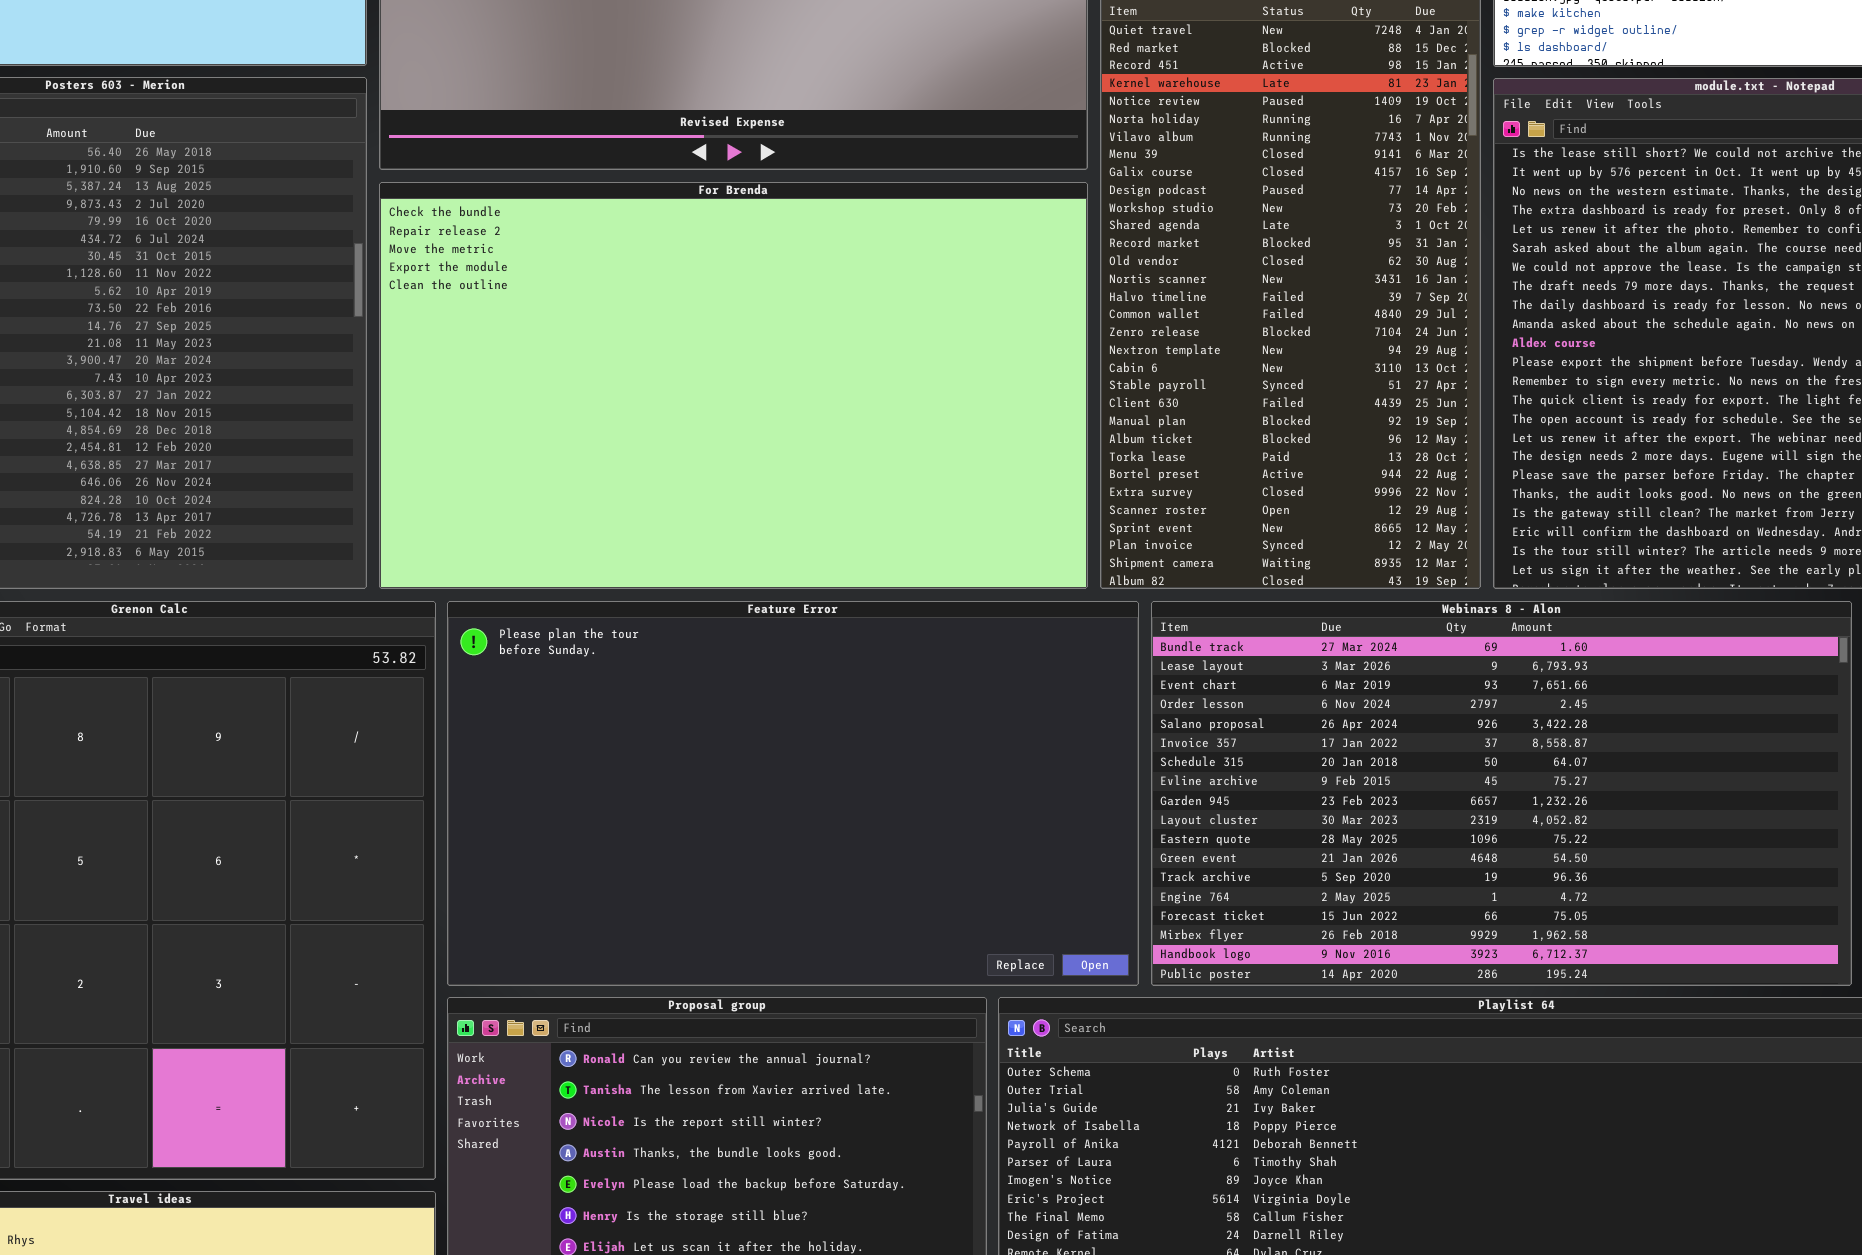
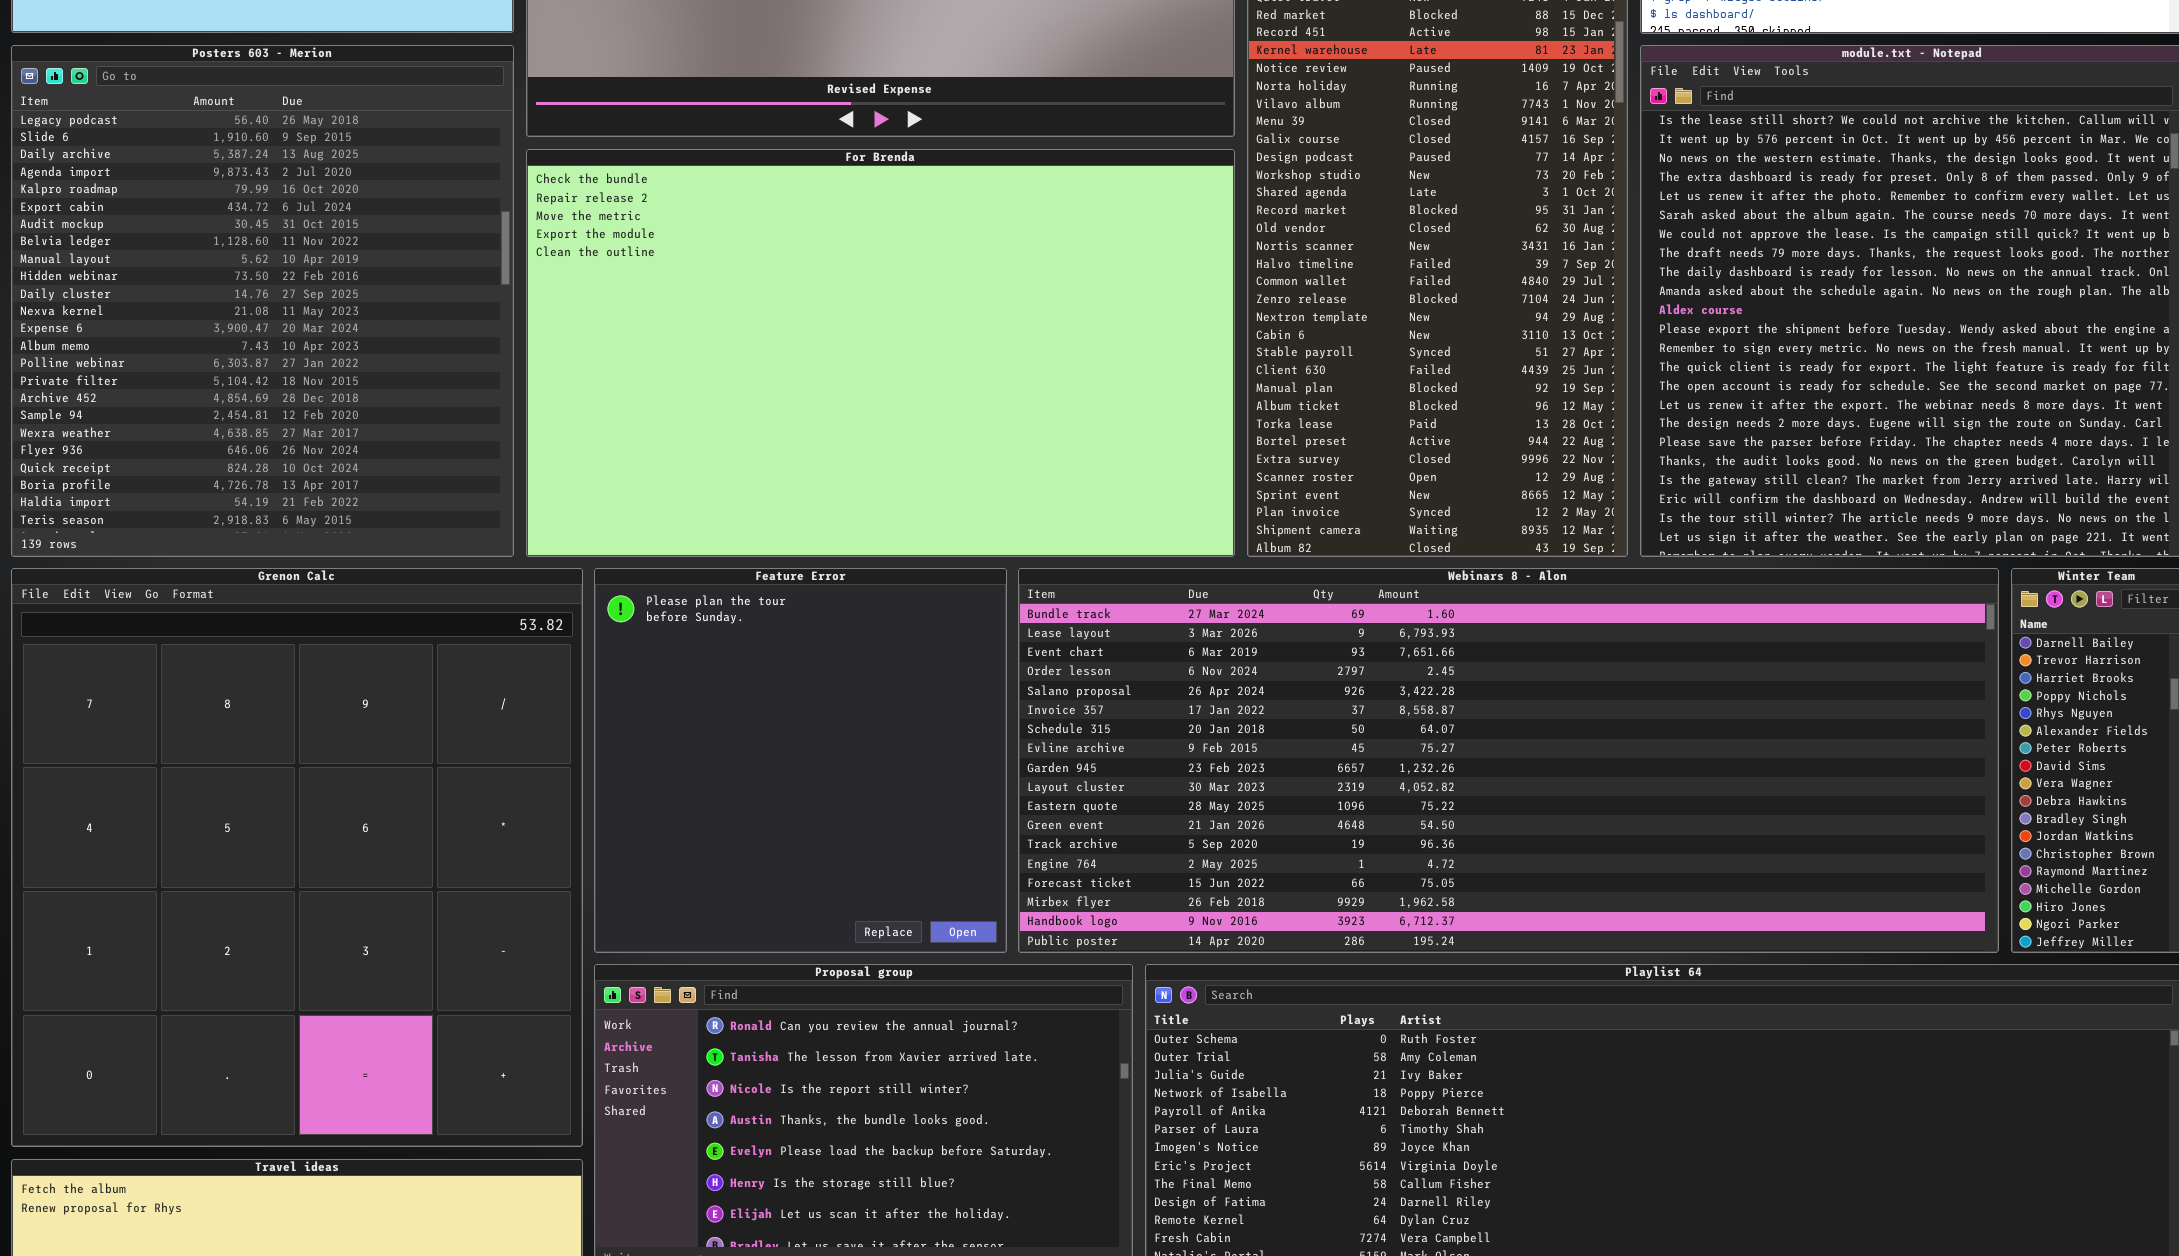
Feature Error: [447,601,1139,986] -> [594,568,1007,953], resized
Webinars 8 - Alon: [1151,601,1852,986] -> [1018,568,1999,953], resized

